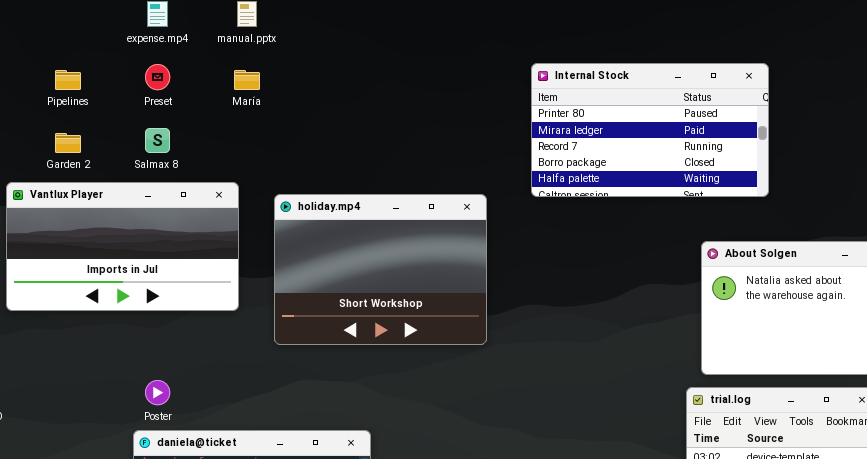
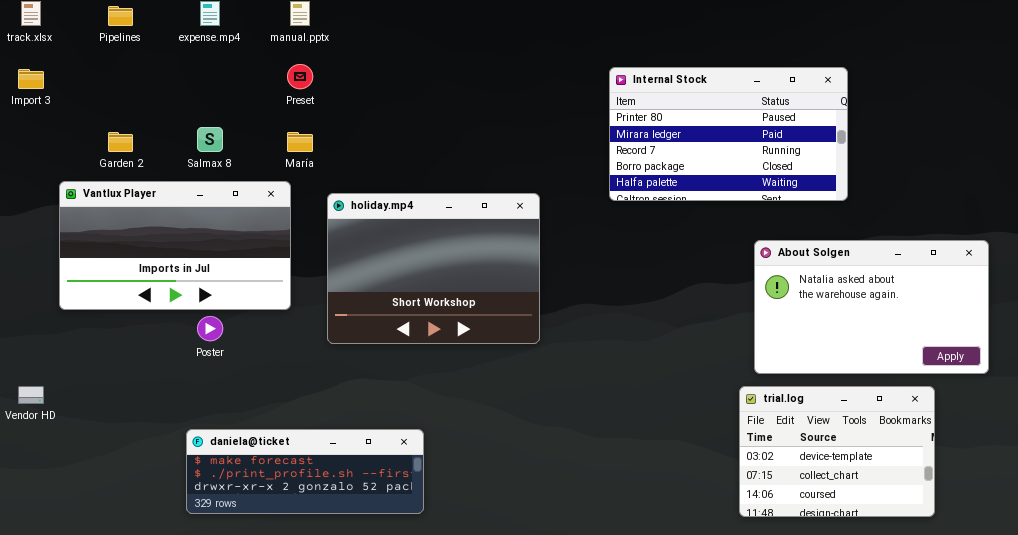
Internal Stock: [531,63,769,197] -> [609,67,848,201], moved
Preset: [145,64,170,90] -> [287,64,313,89], moved
Pipelines: [55,70,81,90] -> [108,6,133,26], moved
María: [234,70,260,90] -> [287,132,313,152], moved
Poster: [145,380,170,405] -> [197,316,223,341], moved

